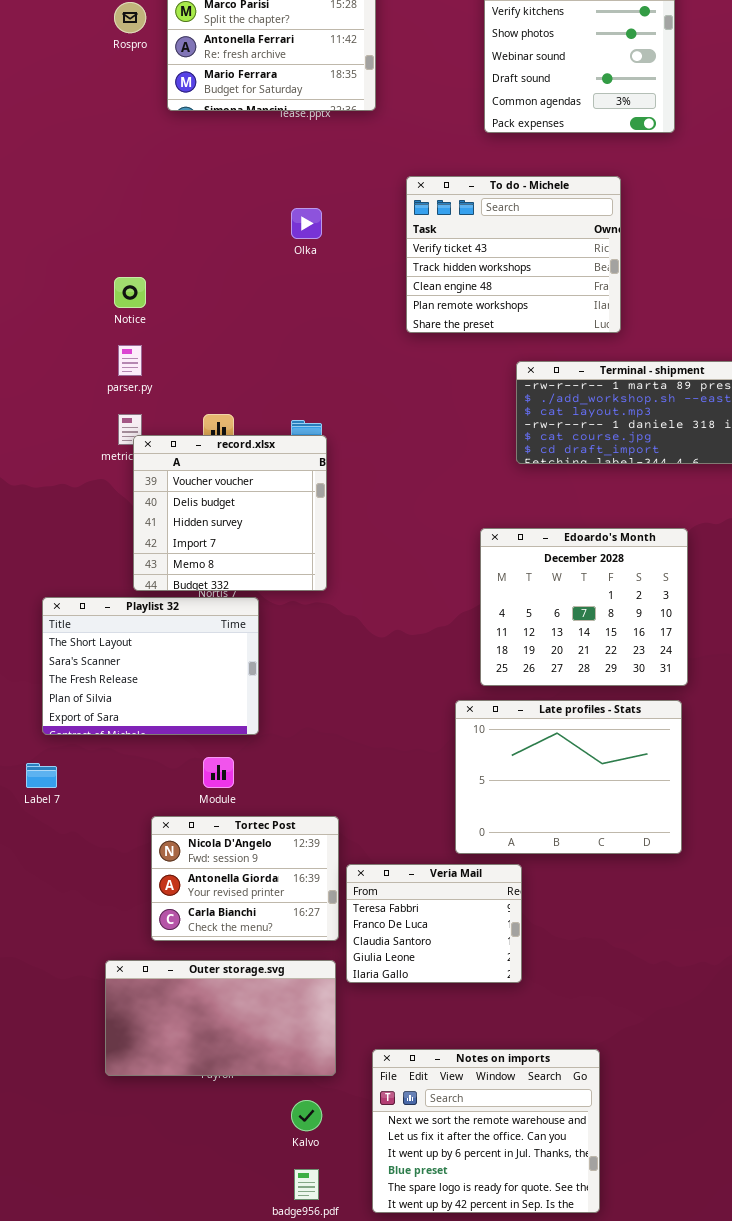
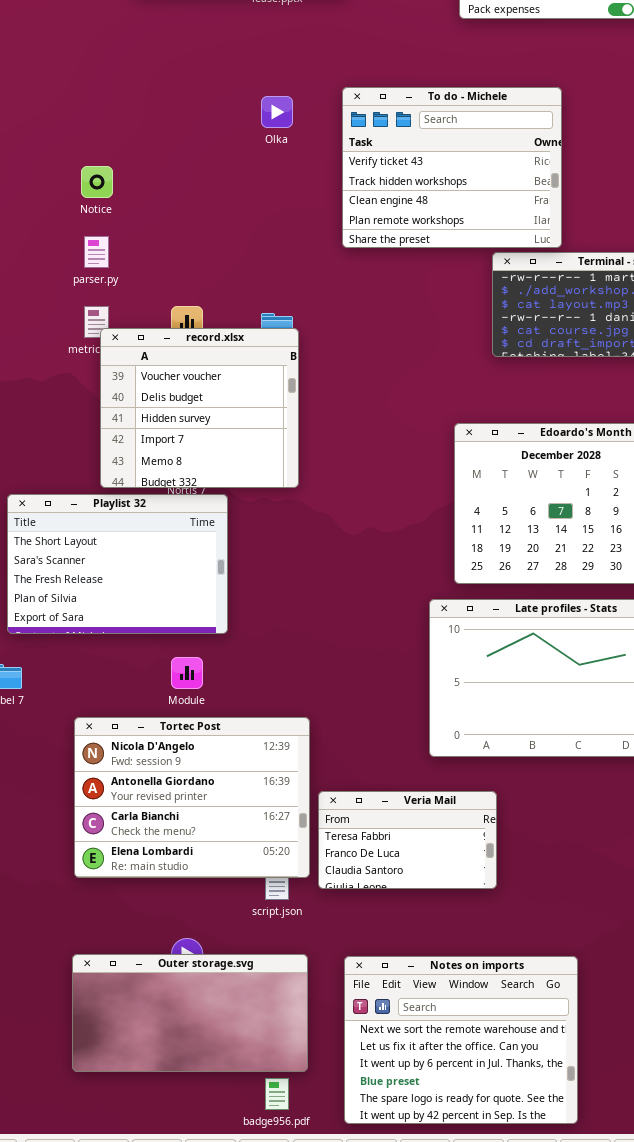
To do - Michele: [406,176,621,333] -> [342,87,562,248], moved
Tortec Post: [151,816,339,941] -> [74,717,310,878], resized
Veria Mail: [346,864,522,983] -> [318,791,497,889], resized
Outer storage.svg: [105,960,336,1076] -> [72,954,308,1072], moved

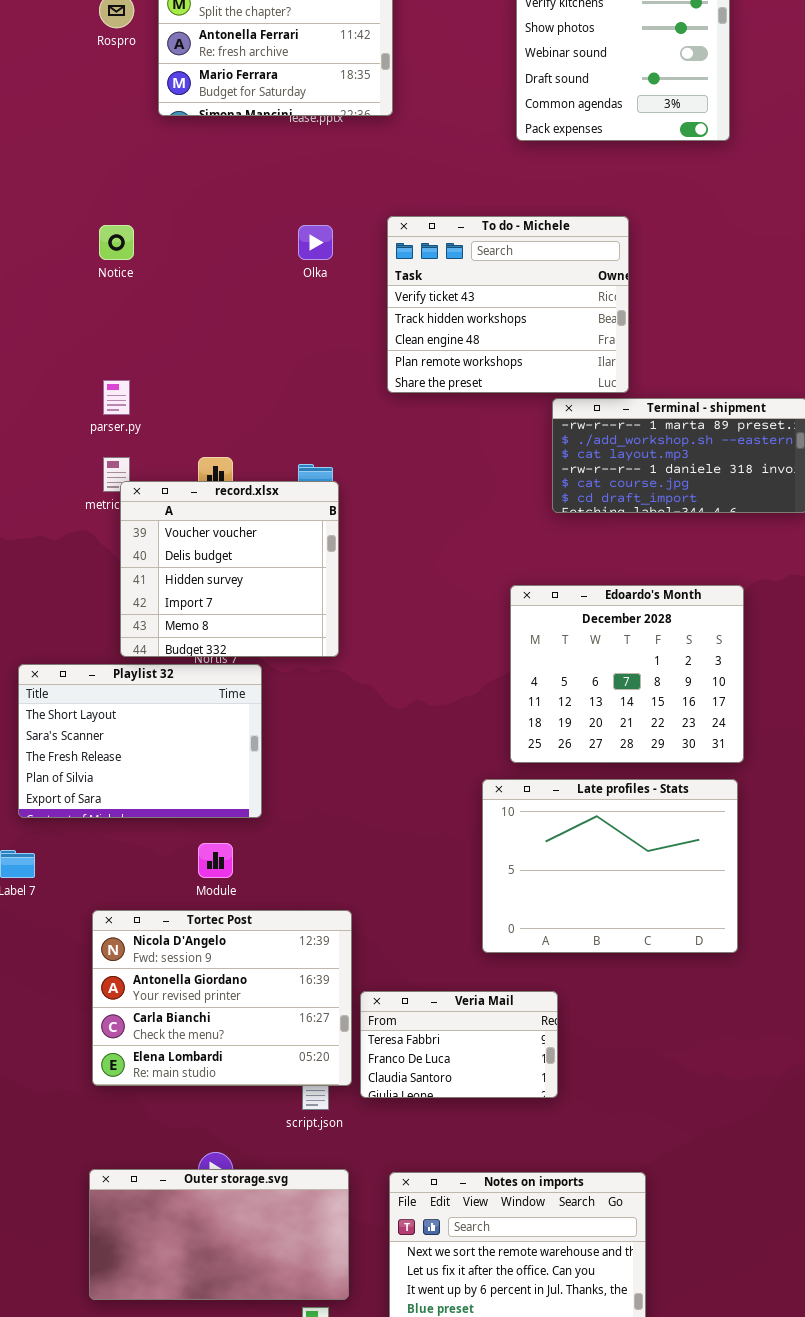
Notice: [81,166,113,198] -> [99,225,134,260], moved

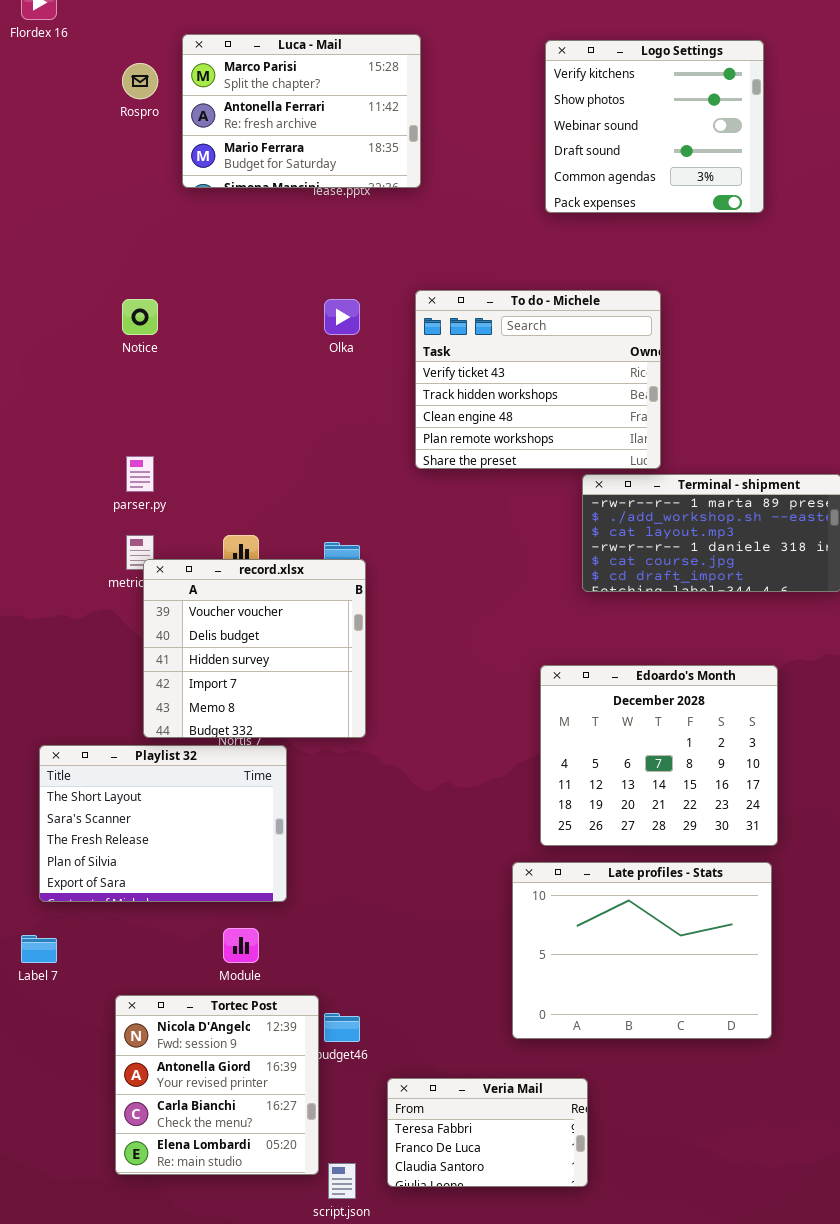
Tortec Post: [92,910,352,1086] -> [115,995,319,1175], resized

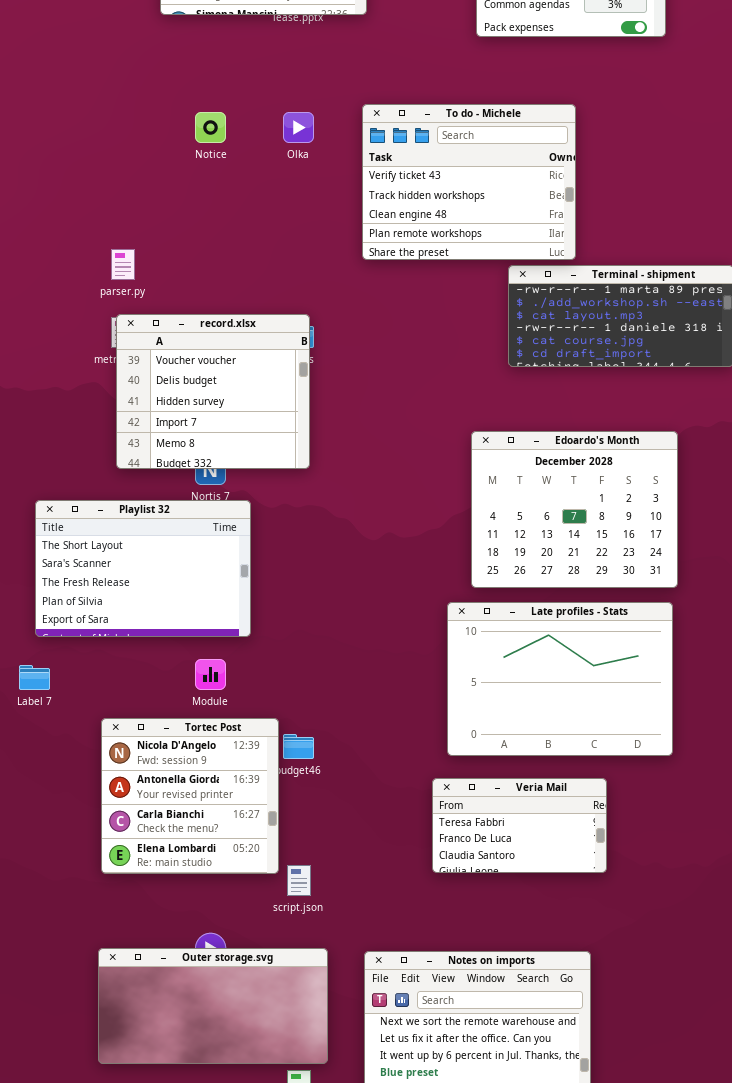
Notice: [122,299,158,335] -> [195,112,226,143], moved
record.xlsx: [143,559,366,738] -> [116,314,310,469], moved
Veria Mail: [387,1078,588,1187] -> [432,778,607,873], moved

